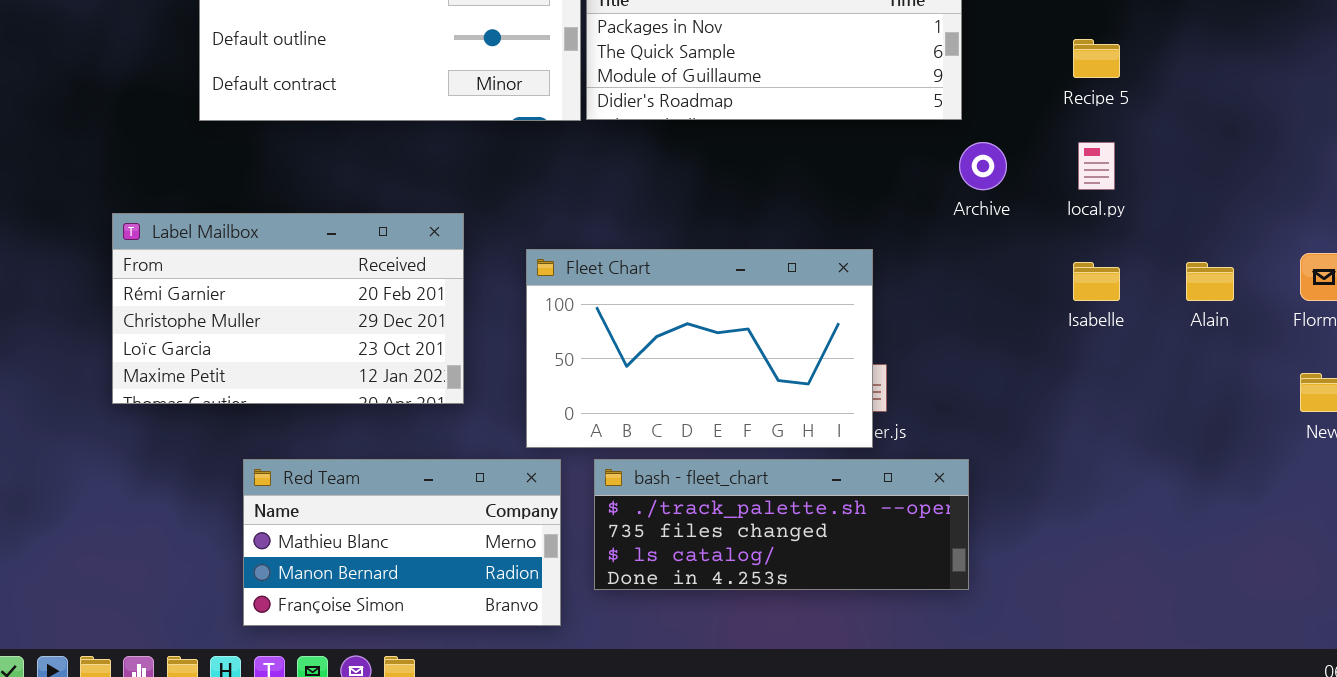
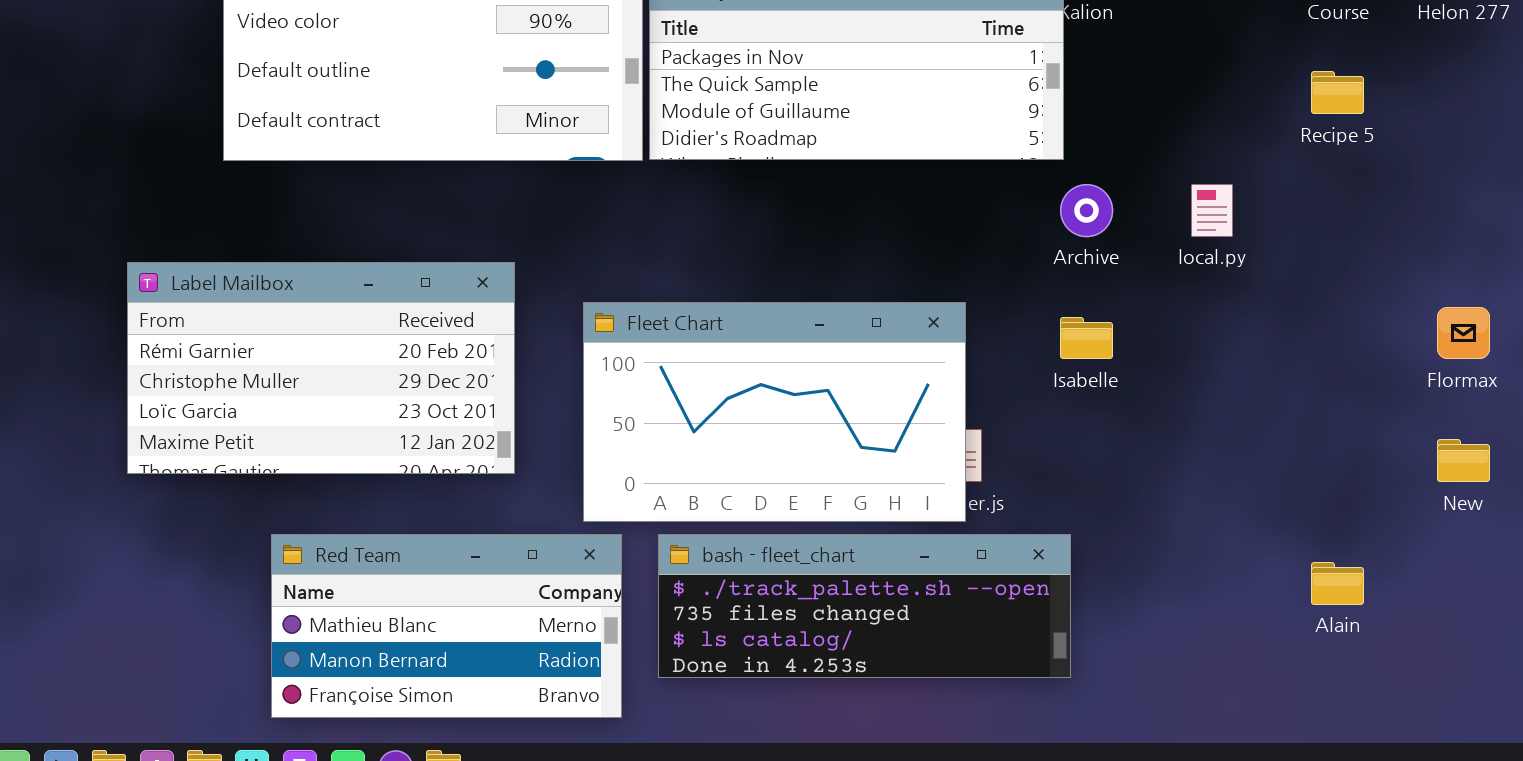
Recipe 5: [1073,39,1120,78] -> [1311,71,1364,114], moved
Isabelle: [1073,262,1120,301] -> [1060,317,1113,359], moved
Alain: [1186,262,1234,301] -> [1311,562,1364,605], moved

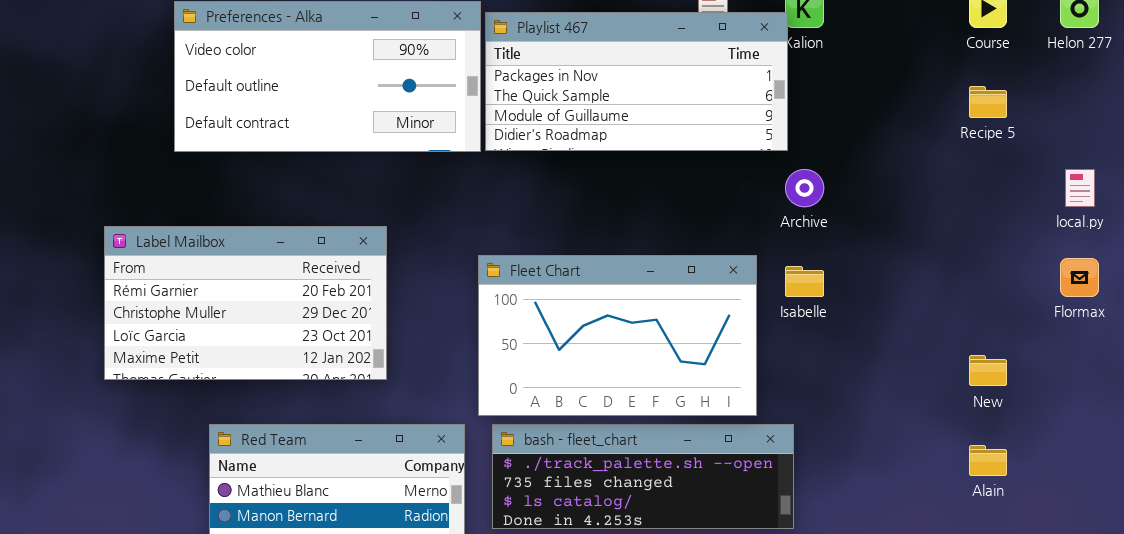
local.py: [1191,184,1233,237] -> [1065,169,1095,207], moved
Fleet Chart: [583,302,966,522] -> [478,255,757,416], moved
New: [1437,439,1490,482] -> [969,355,1007,386], moved

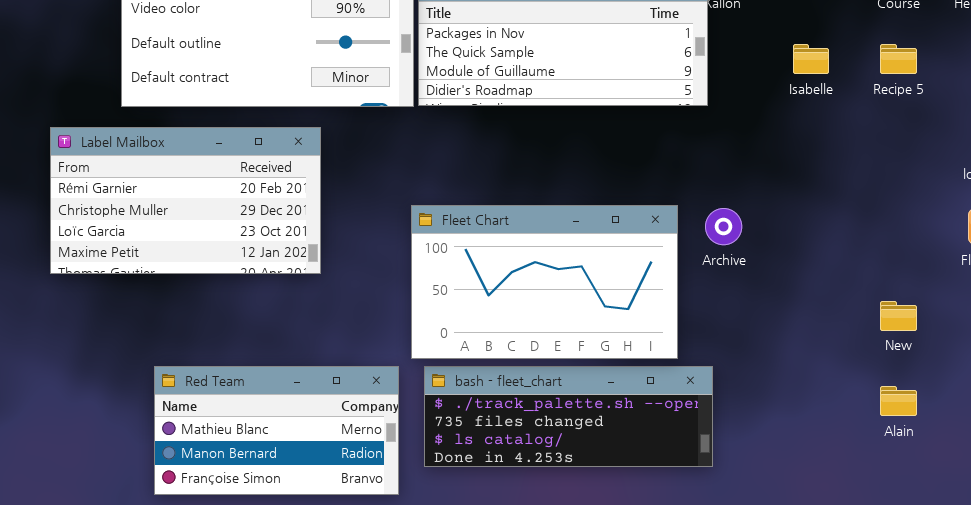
Archive: [785,169,824,207] -> [705,208,742,245], moved
Label Mailbox: [104,226,387,380] -> [50,127,321,274], moved
Isabelle: [785,266,824,297] -> [793,44,829,74], moved

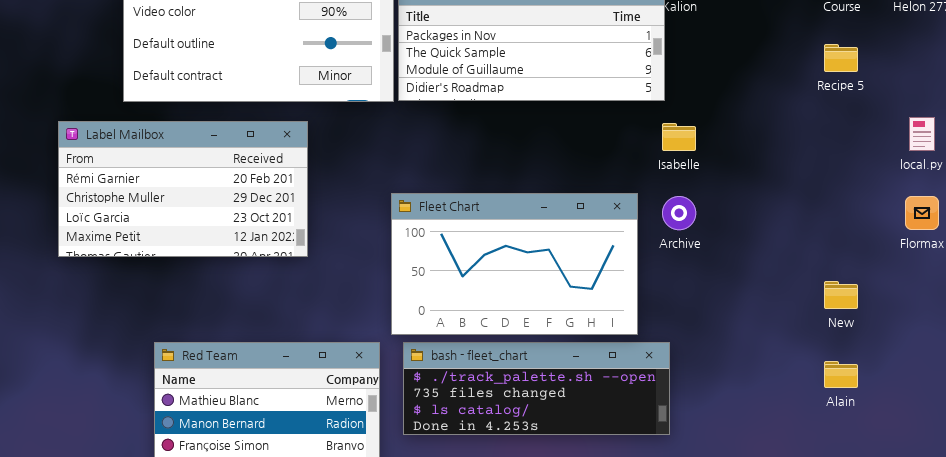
Isabelle: [793,44,829,74] -> [662,123,696,151], moved

